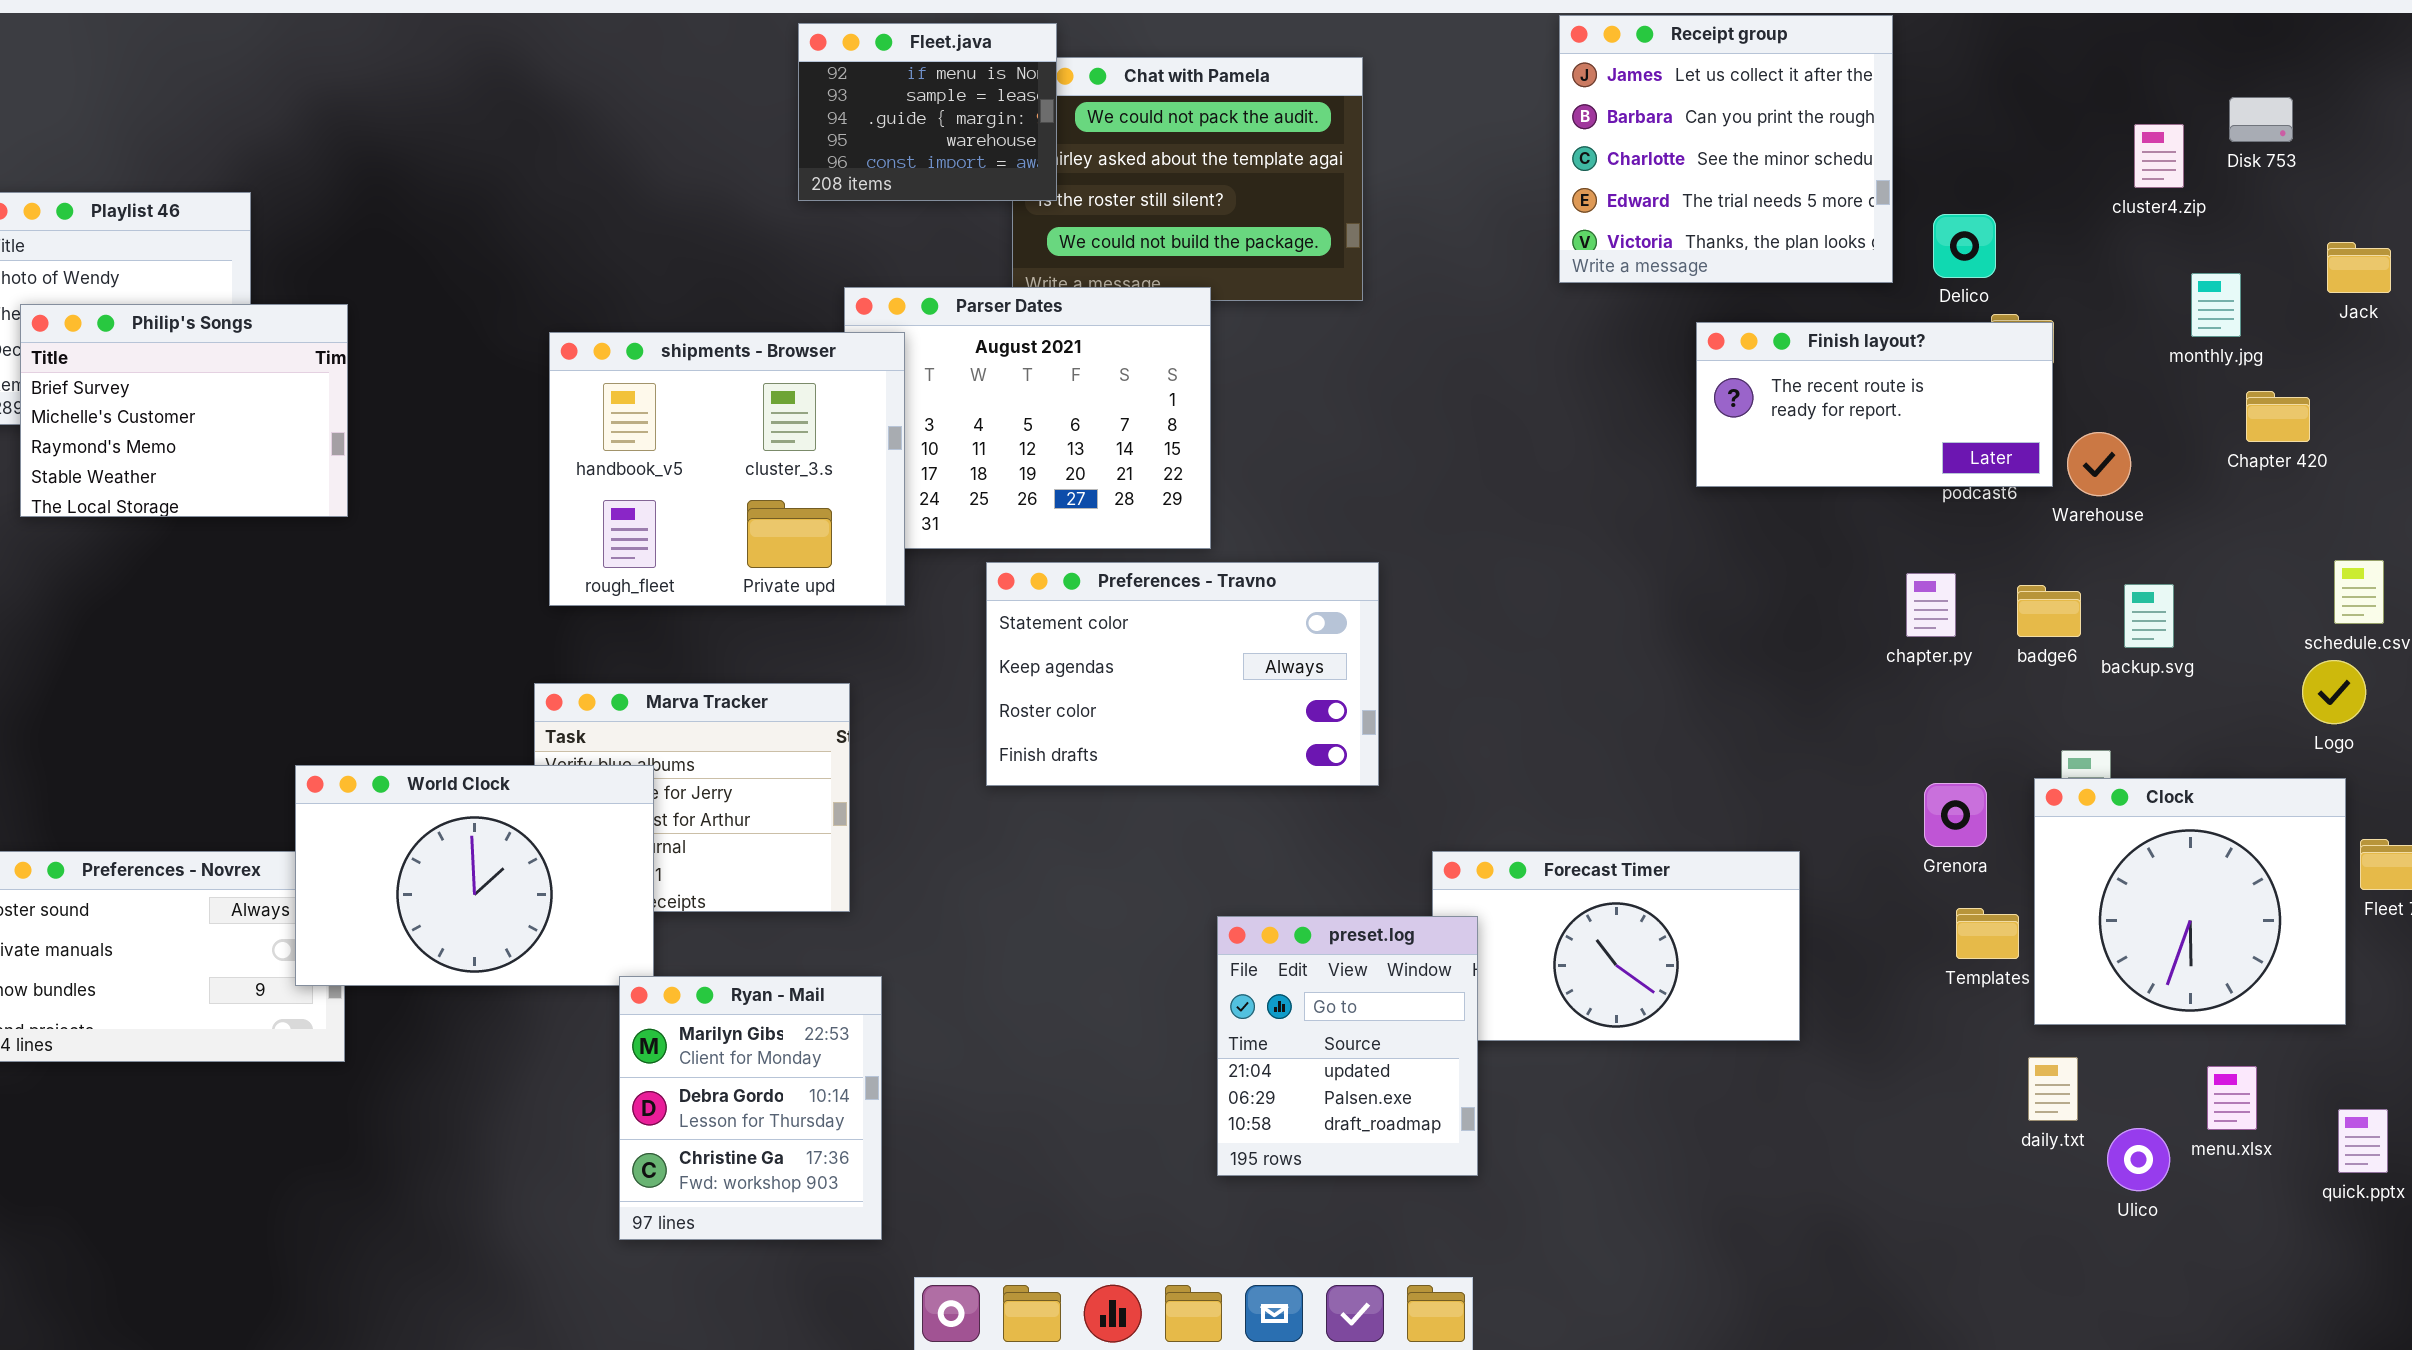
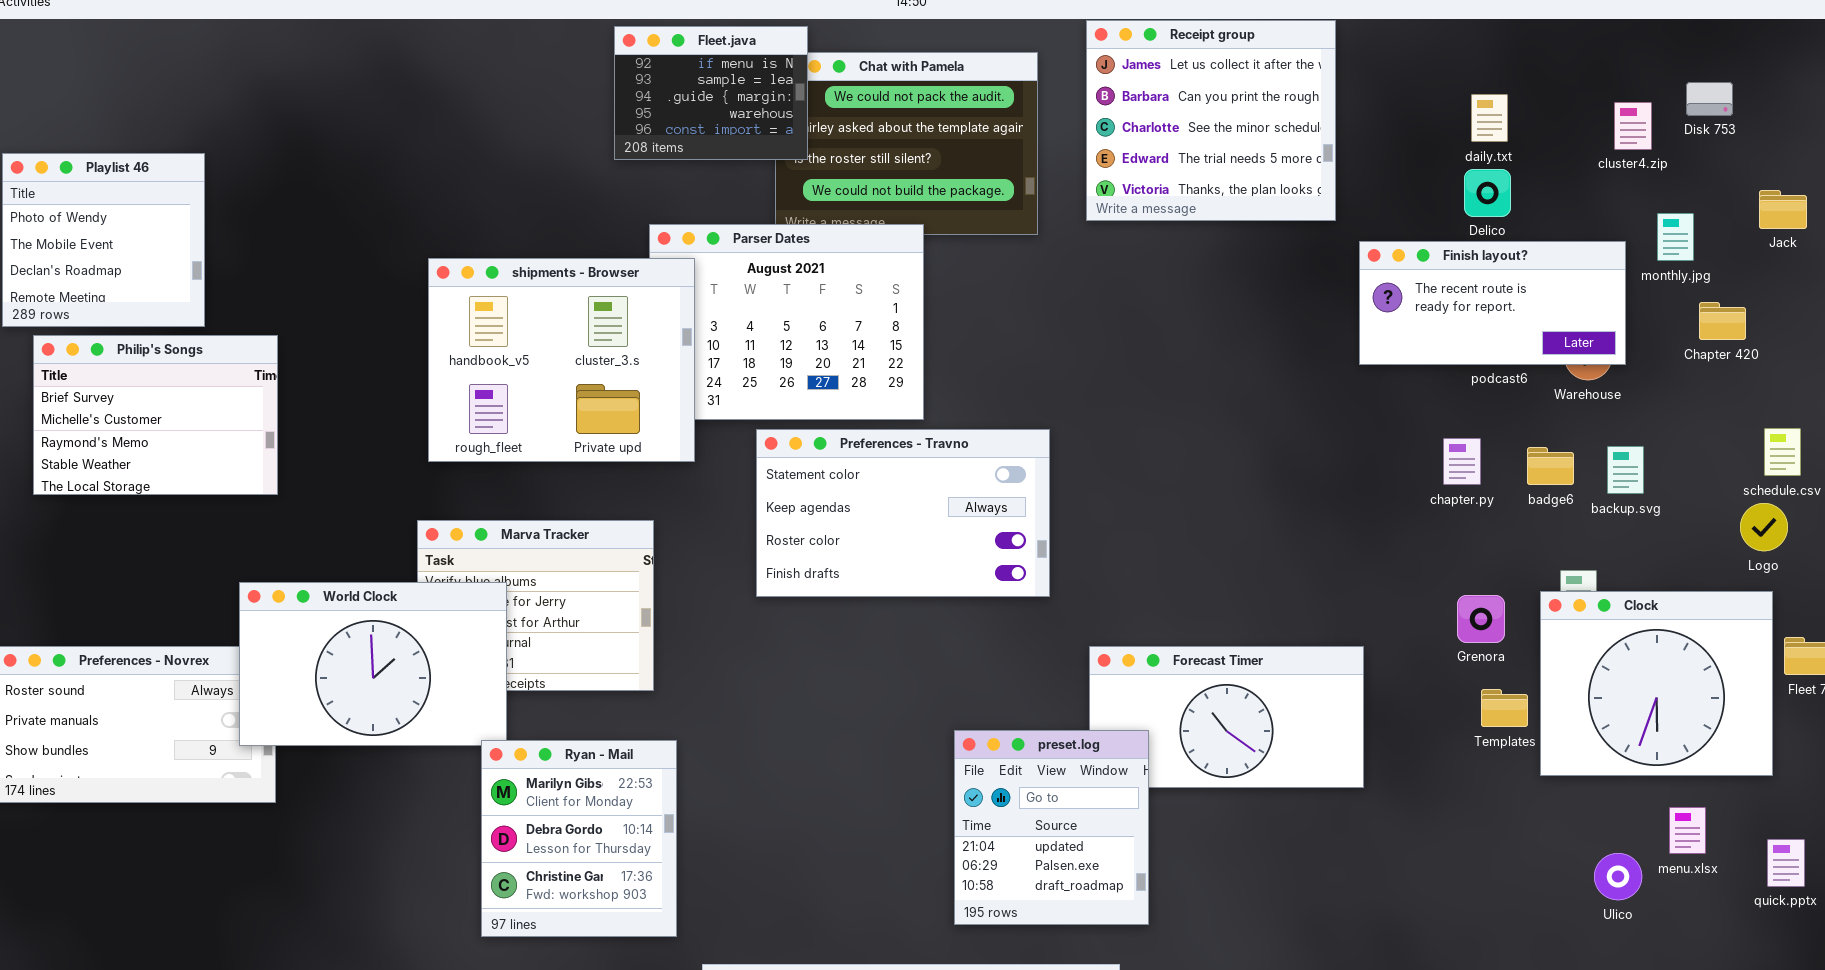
Receipt group: [1559,15,1893,283] -> [1086,20,1336,221], moved
Philip's Songs: [20,304,348,517] -> [33,335,278,495], moved
Finish layout?: [1696,322,2053,487] -> [1359,241,1626,365], moved
preset.log: [1217,916,1478,1176] -> [954,730,1149,925], moved
daily.txt: [2028,1057,2078,1121] -> [1471,94,1508,142], moved

